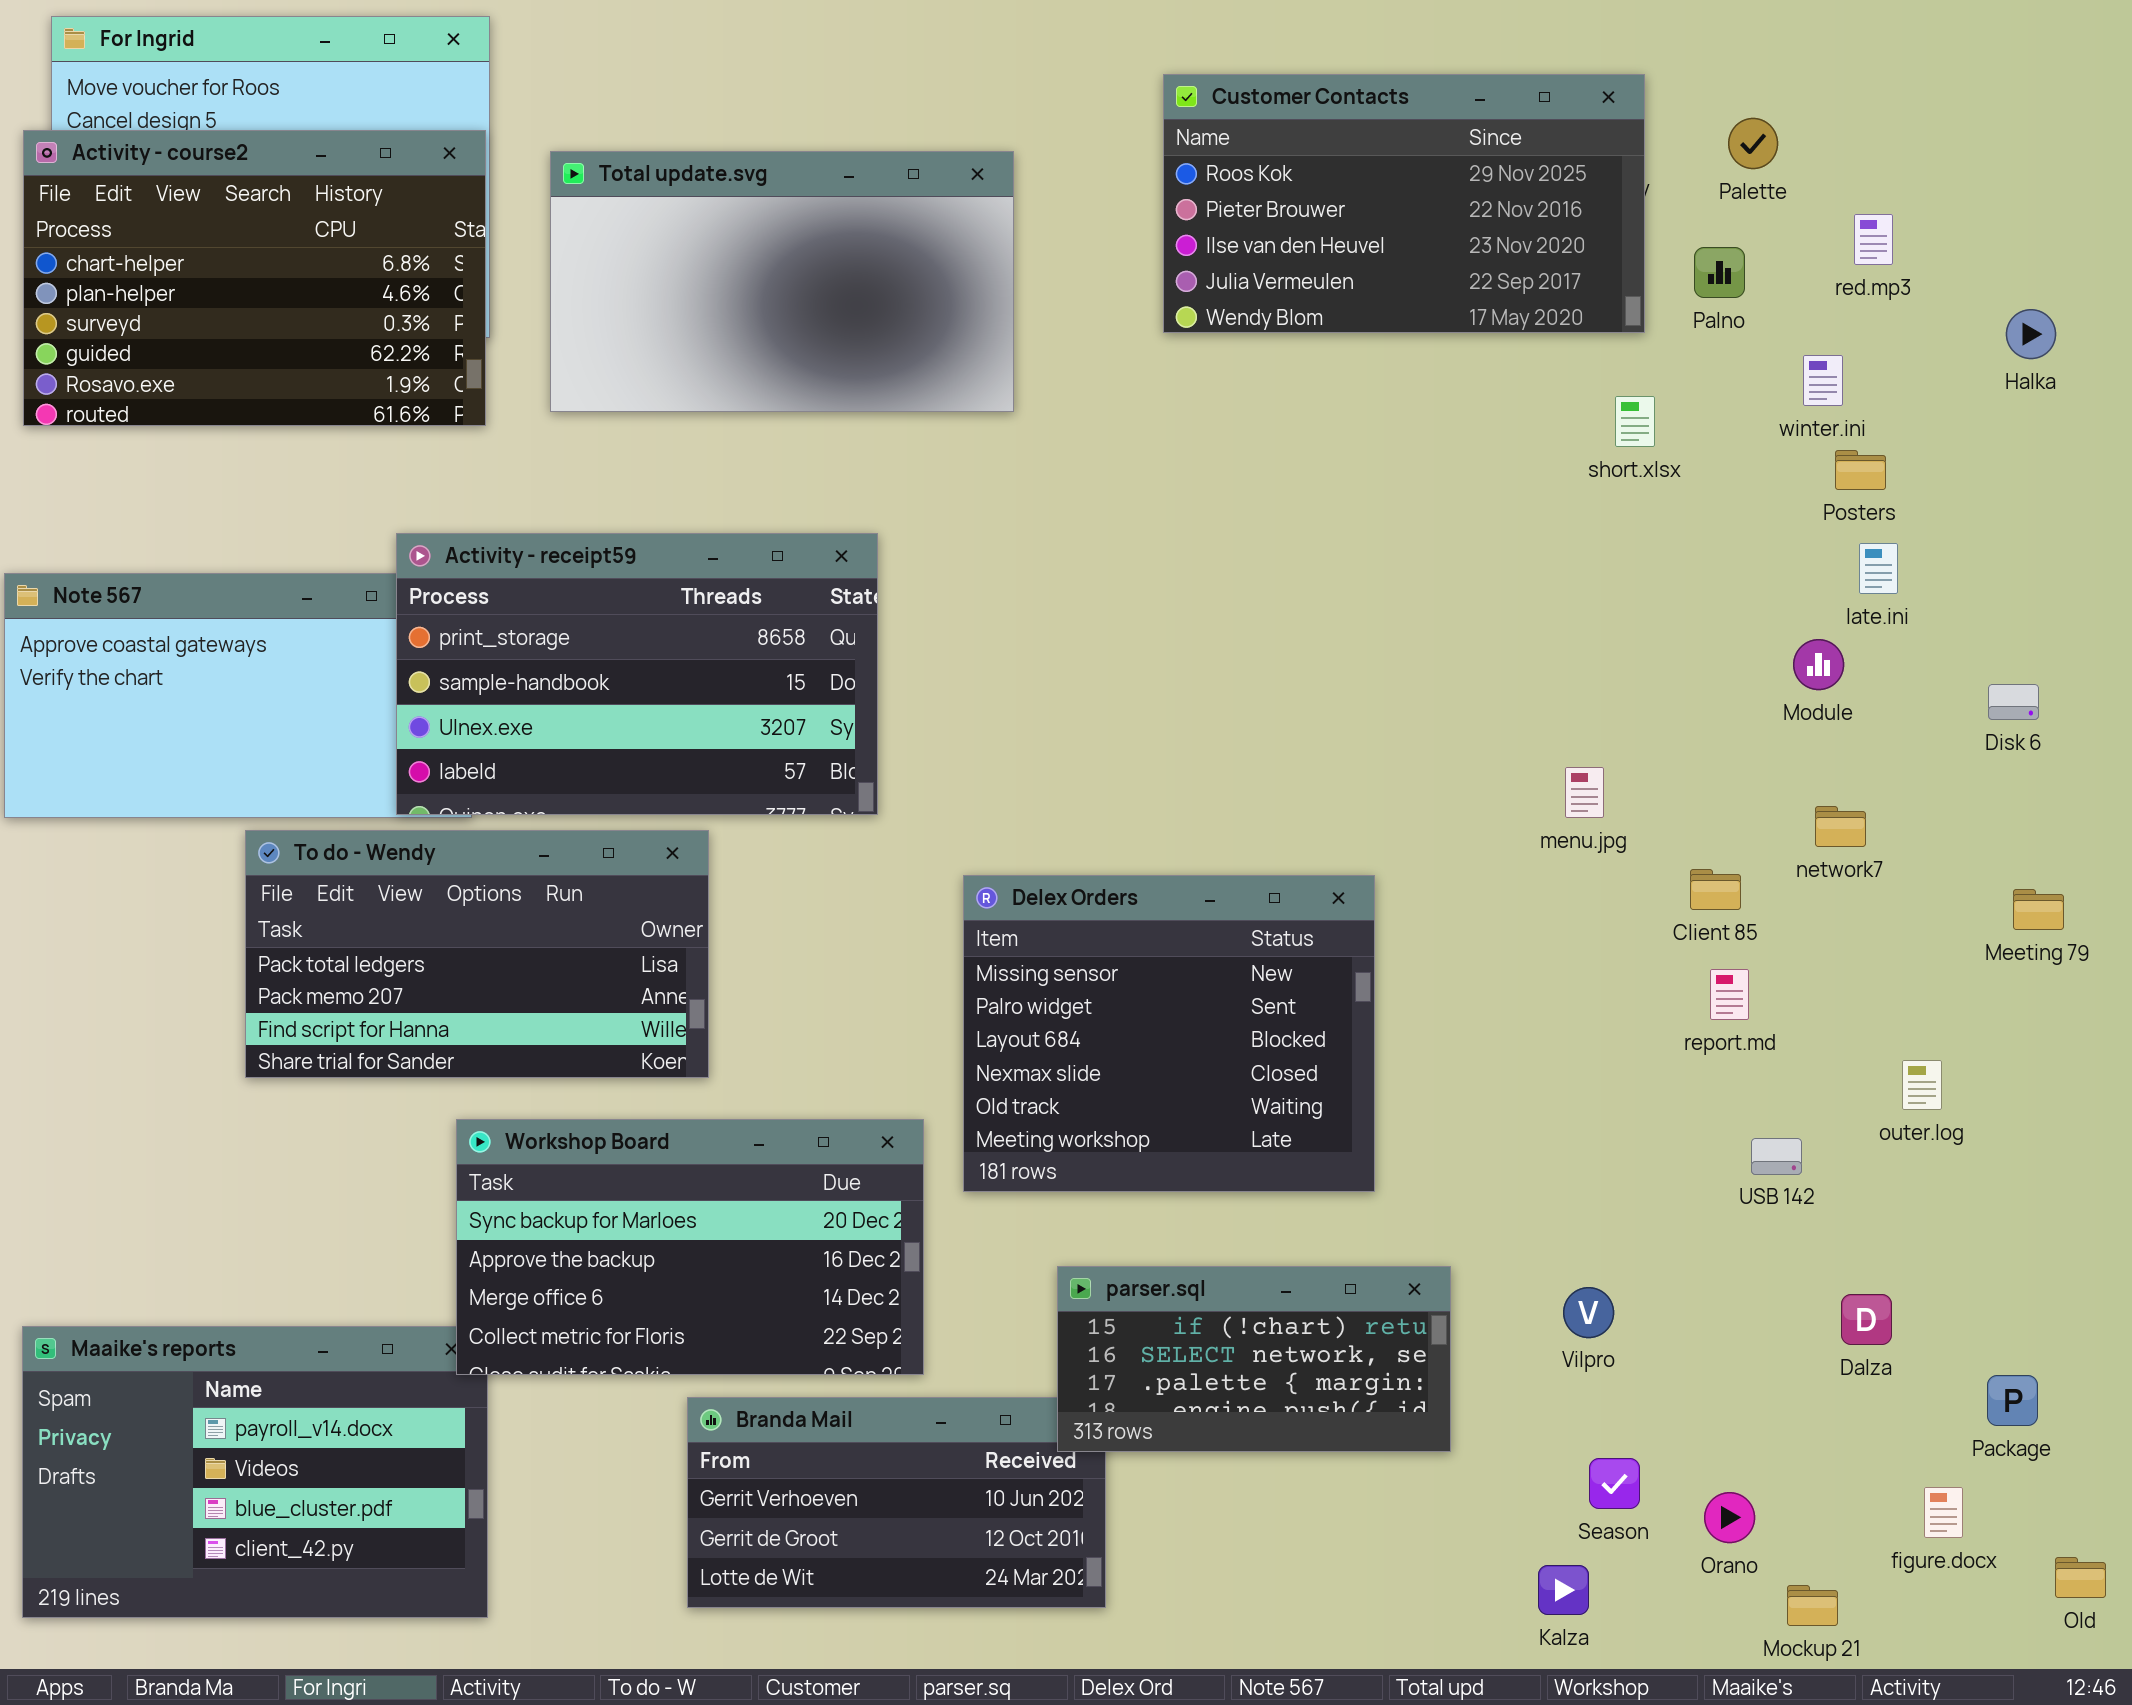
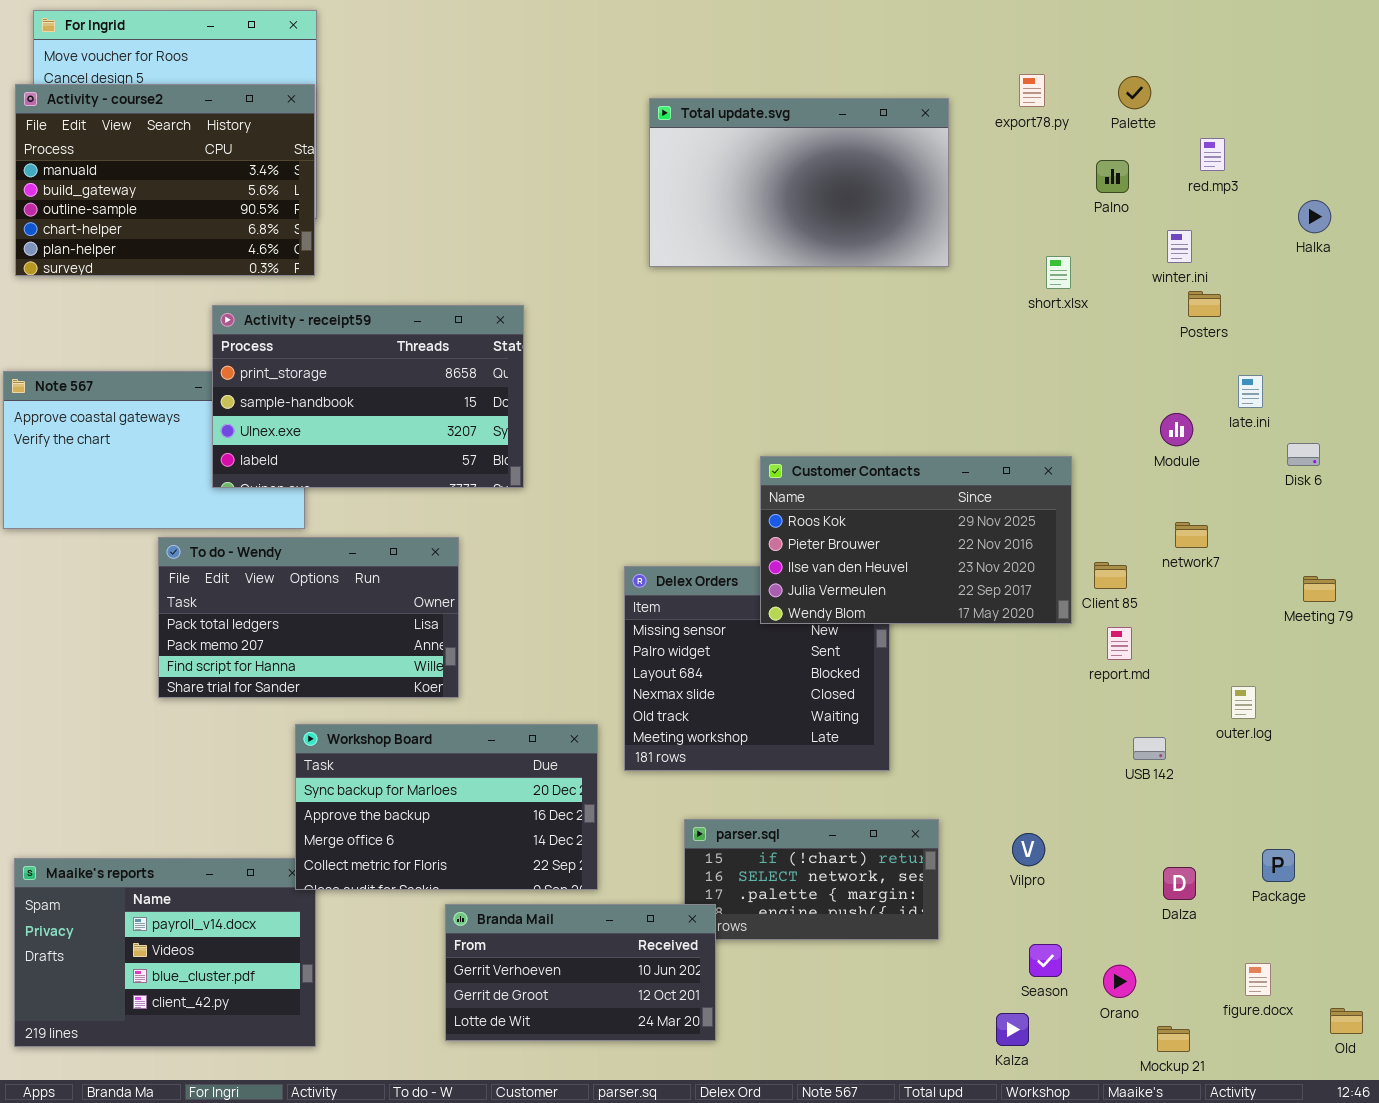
Customer Contacts: [1163,74,1645,333] -> [760,456,1072,624], moved
Activity - course2: [23,130,486,426] -> [15,84,315,276], scrolled up 3 rows
Total update.svg: [550,151,1014,412] -> [649,98,949,267], moved
Activity - receipt59: [396,533,878,815] -> [212,305,524,488], moved
late.ini: [1859,543,1898,594] -> [1238,375,1263,408], moved
Dalza: [1841,1294,1892,1345] -> [1163,867,1196,900], moved
Package: [1987,1375,2038,1426] -> [1262,849,1295,882], moved
Branda Mail: [687,1397,1106,1608] -> [445,904,716,1041], raised

